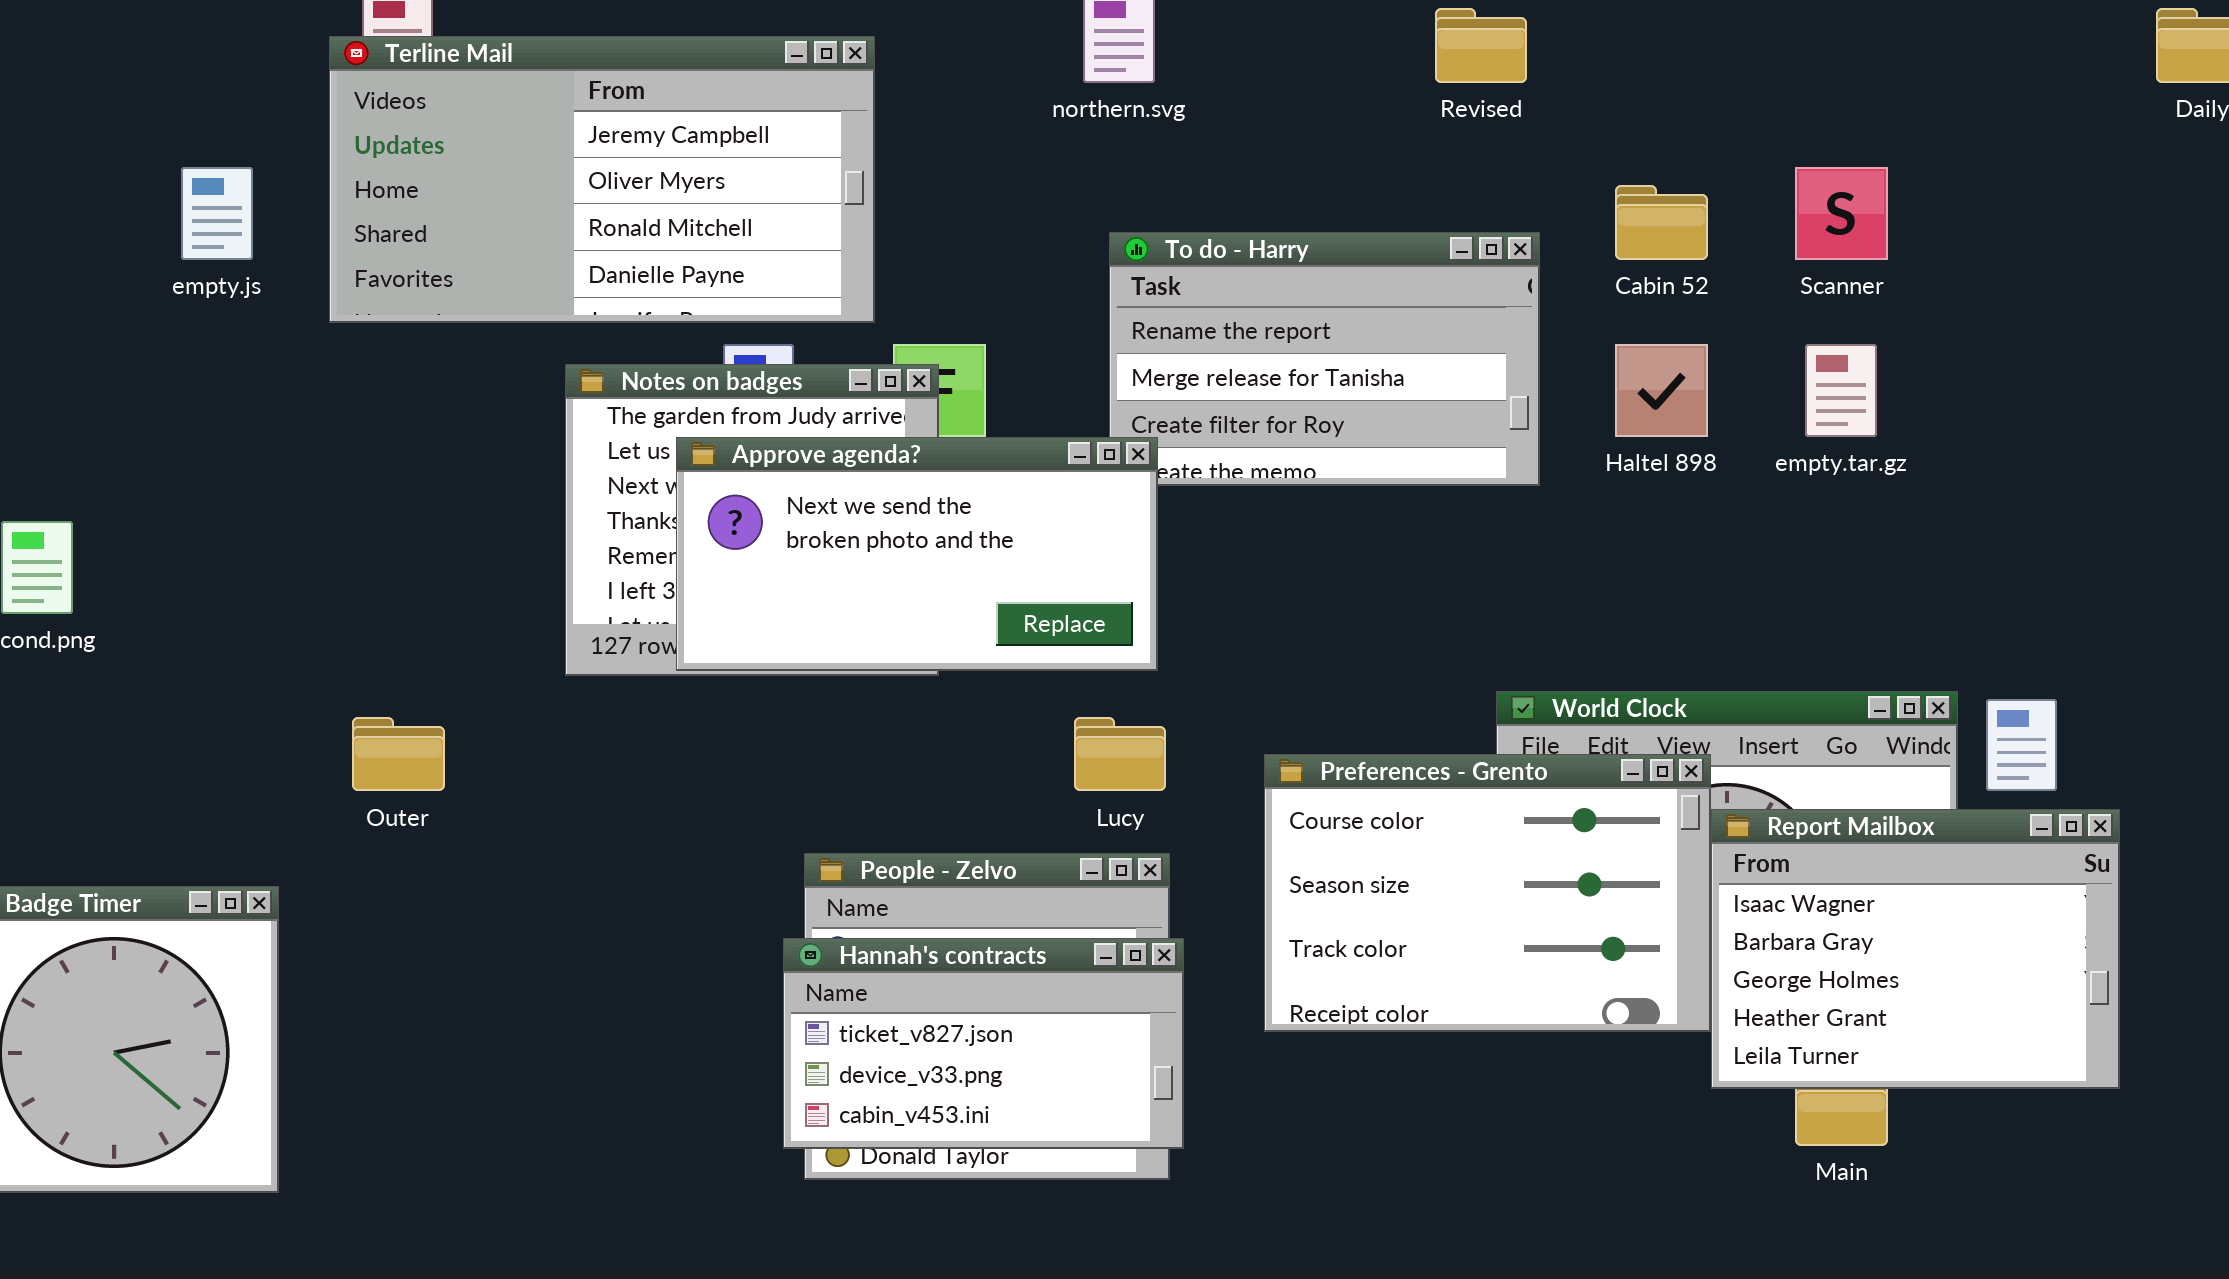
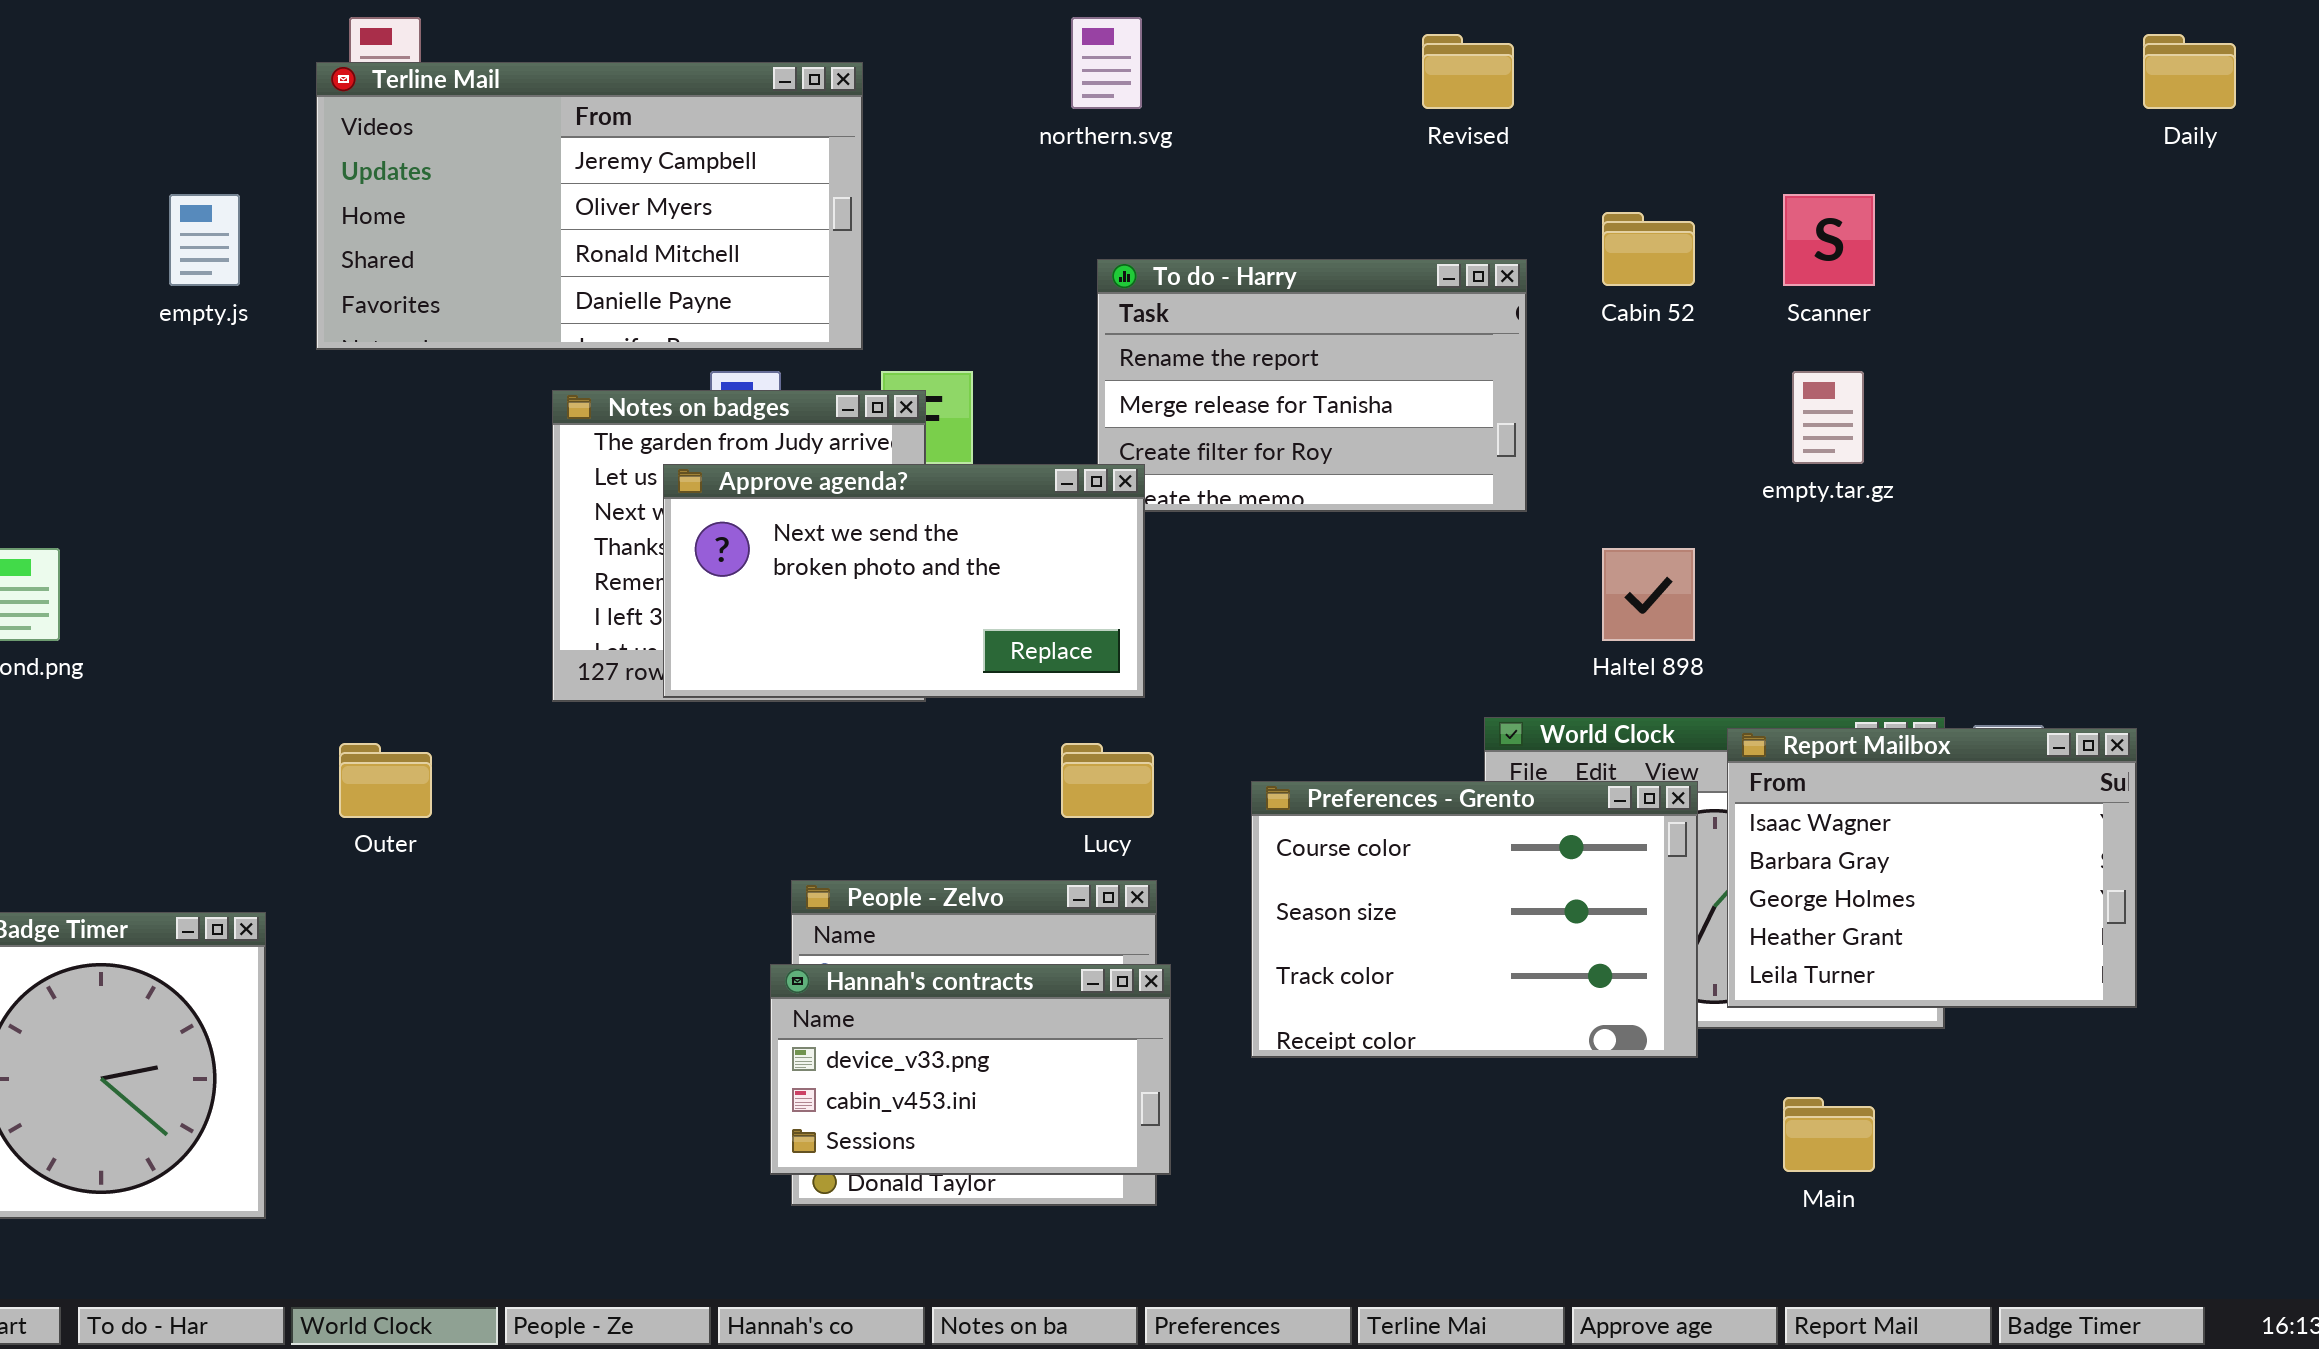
Haltel 898: [1615,344,1708,437] -> [1602,548,1695,641], moved
Report Mailbox: [1711,809,2120,1089] -> [1727,728,2137,1008], moved
Hannah's contracts: [783,938,1184,1149] -> [770,964,1171,1175], scrolled down 1 row

